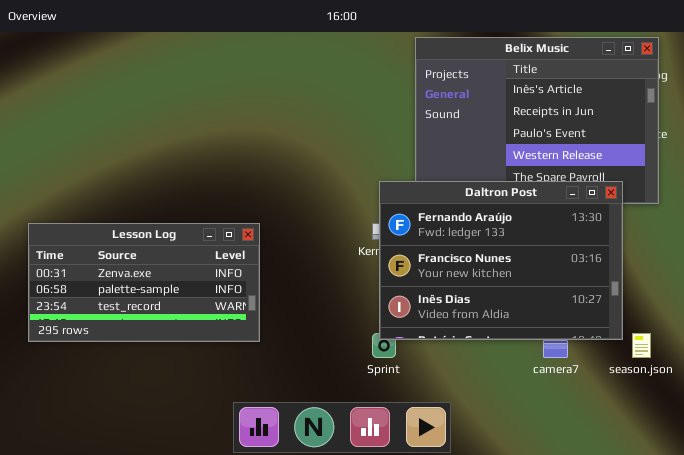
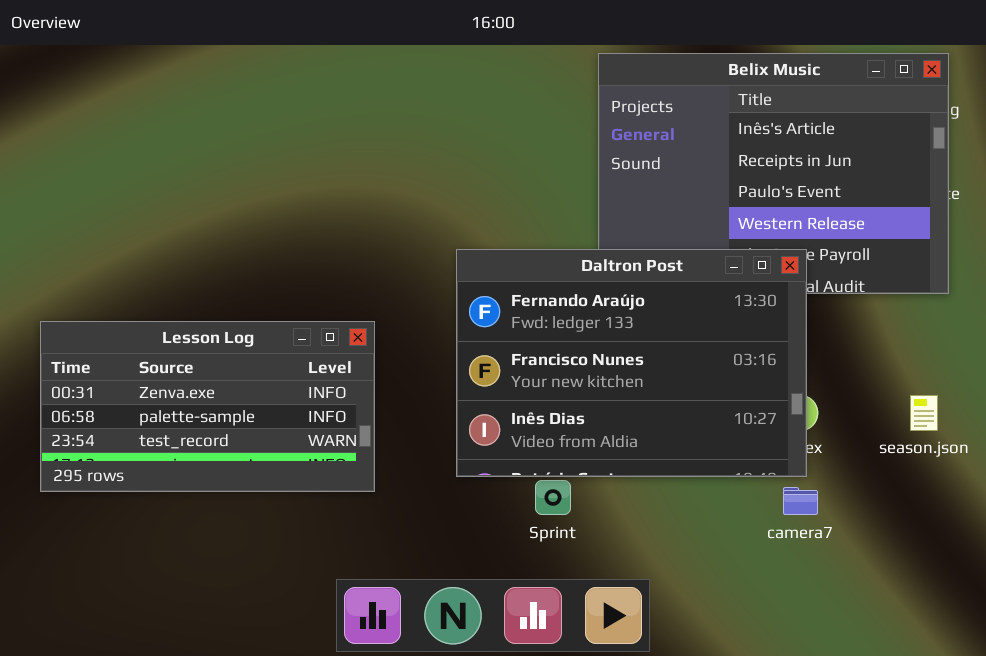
Daltron Post: [379,181,623,340] -> [456,249,807,477], moved
season.json: [632,333,651,358] -> [910,395,938,431], moved

